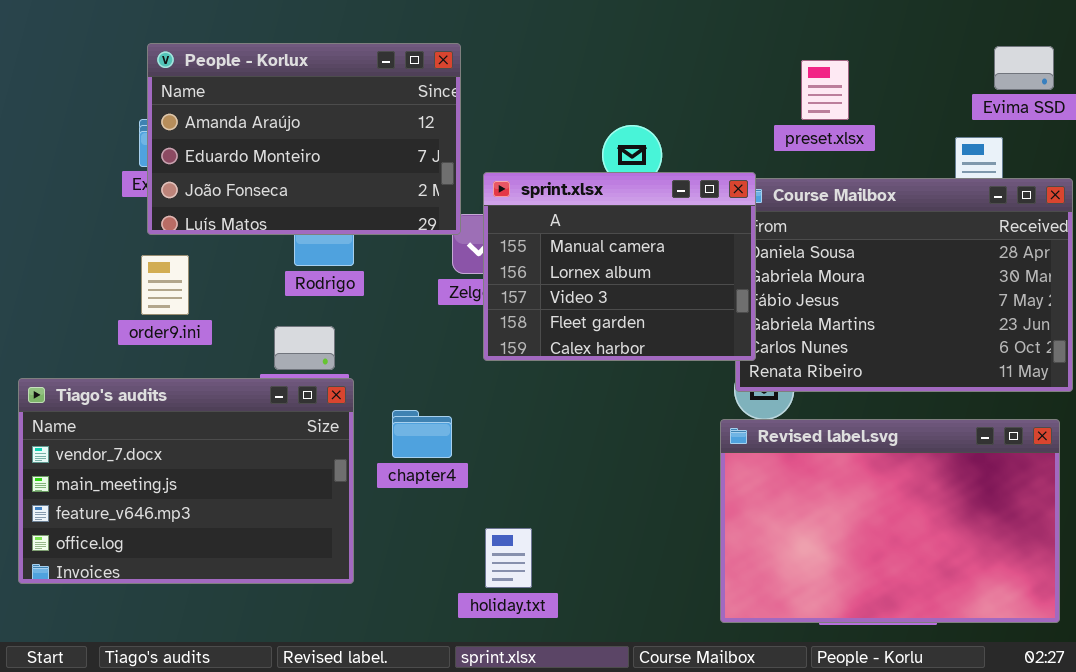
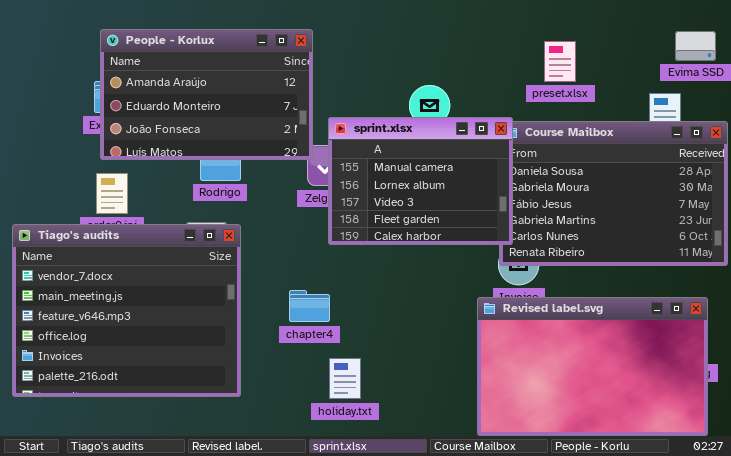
Tiago's audits: [18,378,354,584] -> [12,224,241,397], resized
chapter4: [392,410,452,458] -> [289,290,330,322], moved
Revised label.svg: [720,419,1060,623] -> [477,297,708,436], moved

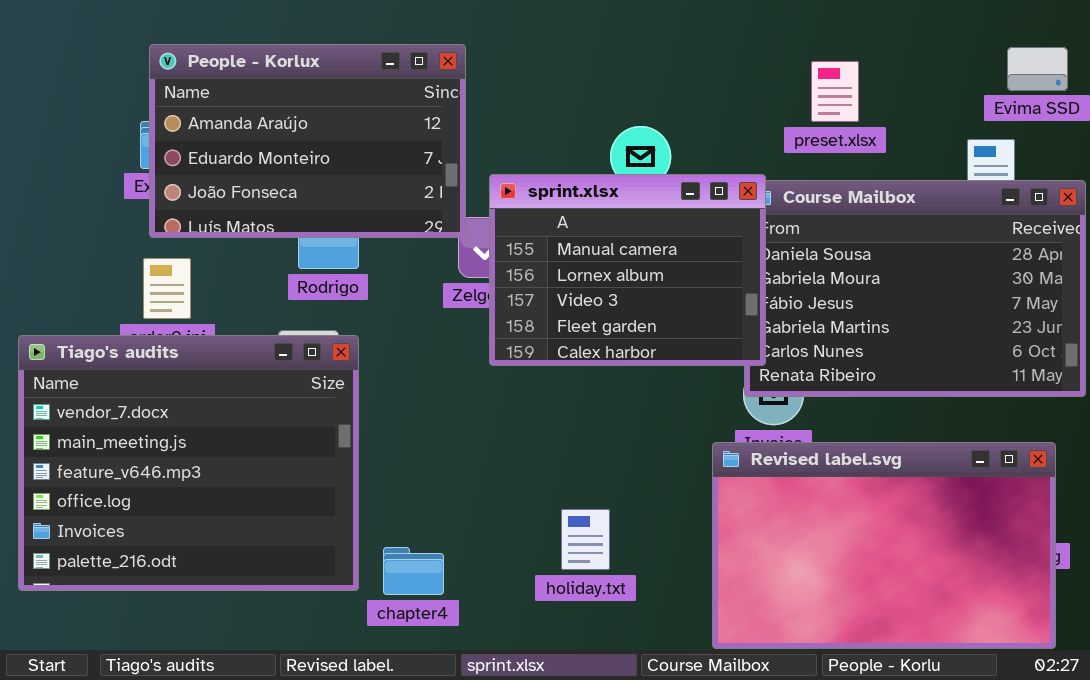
chapter4: [289,290,330,322] -> [383,547,444,595], moved
holiday.txt: [329,358,361,399] -> [561,509,610,570], moved

